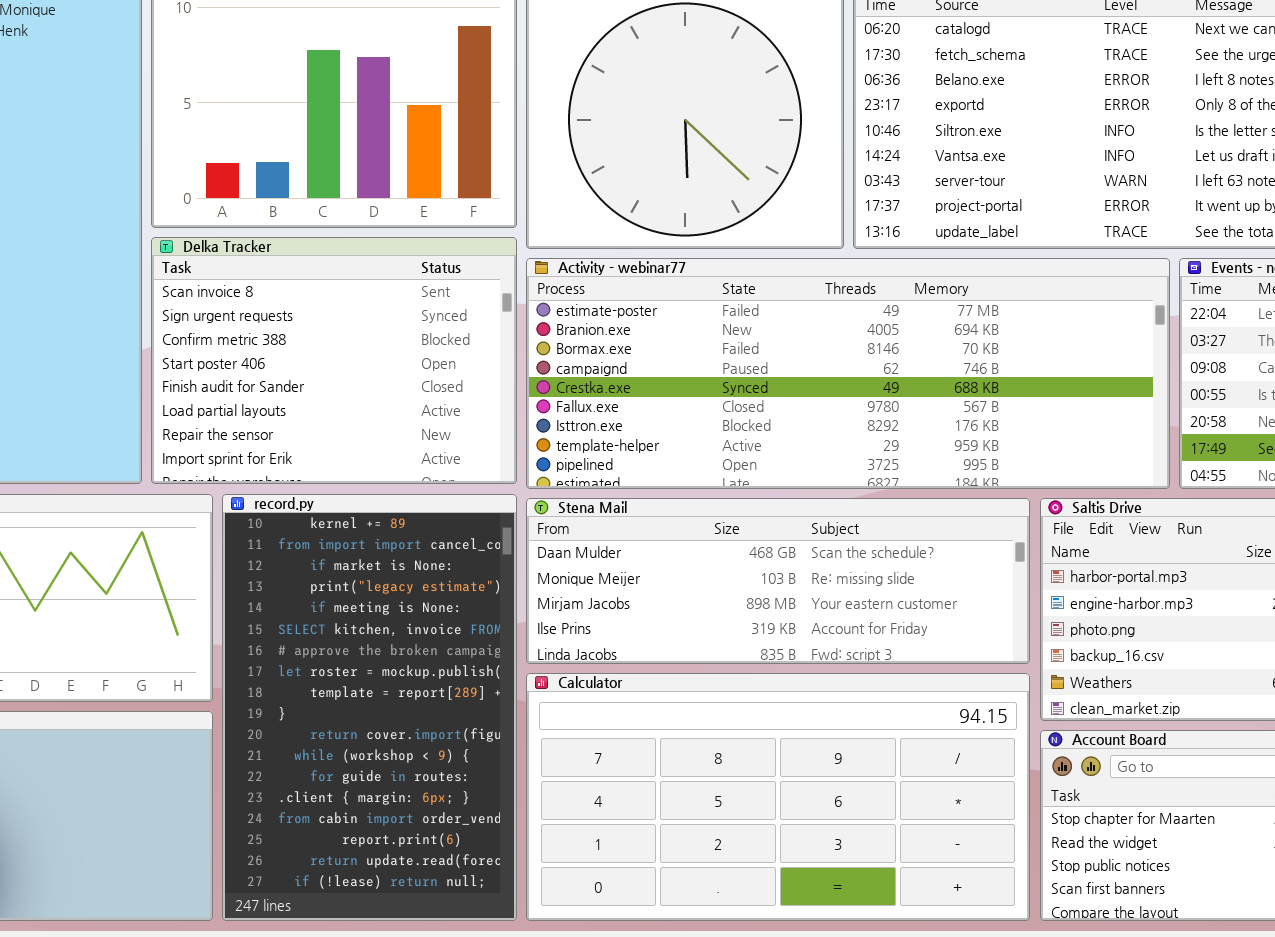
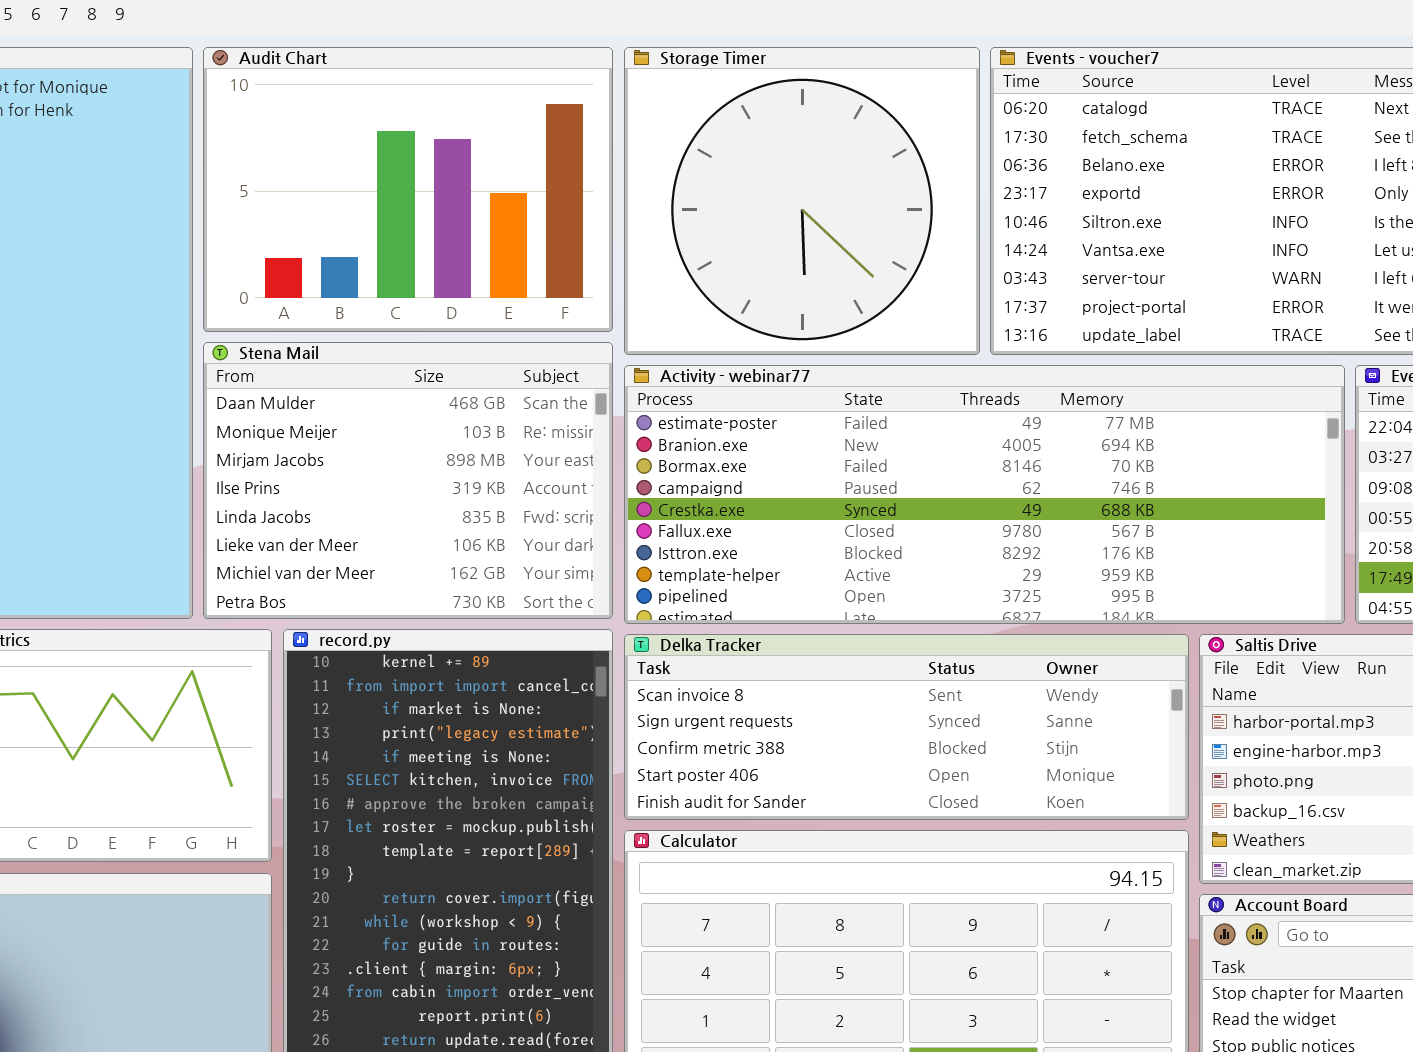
Delka Tracker: [151,237,517,484] -> [624,634,1189,820], moved, resized
Stena Mail: [526,498,1030,664] -> [203,342,613,619], moved, resized

